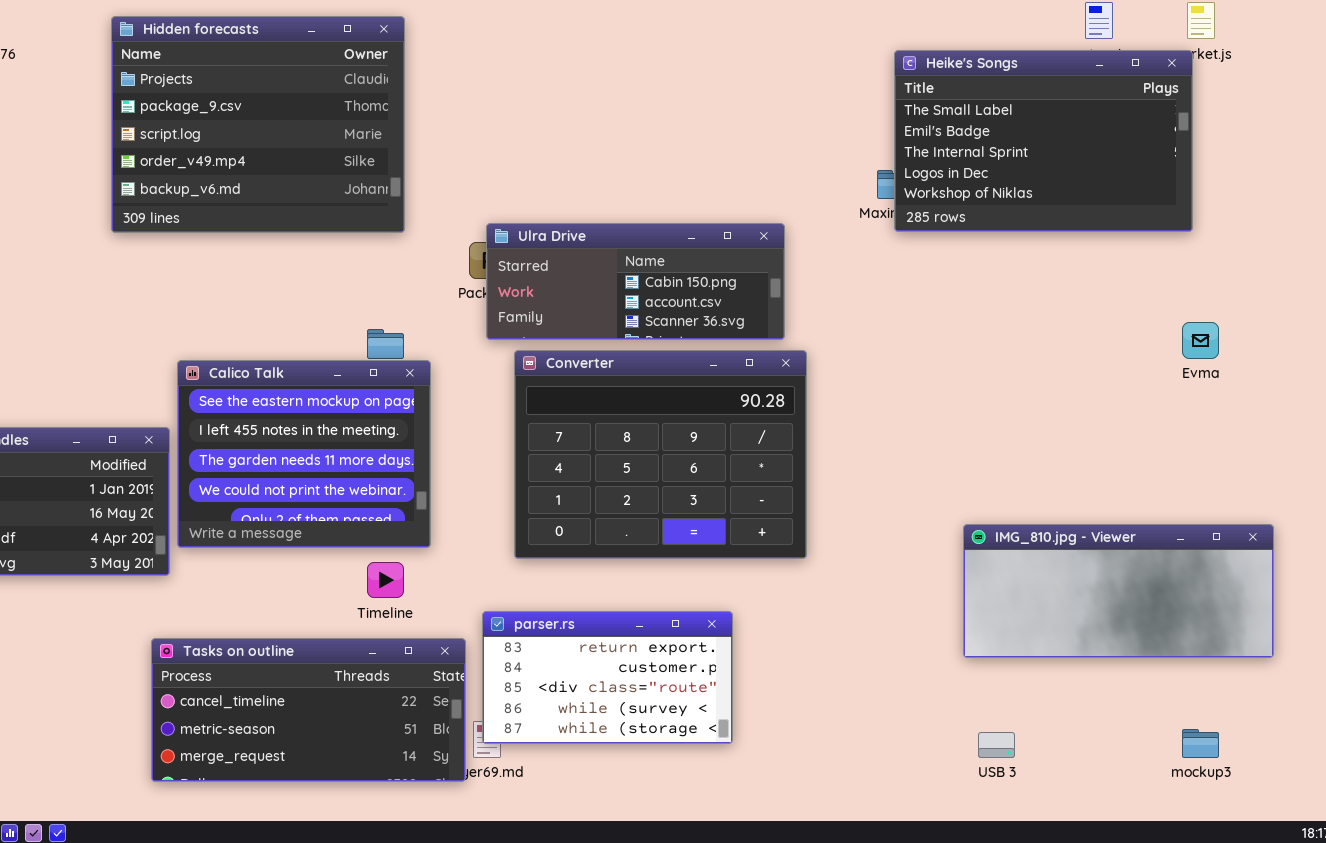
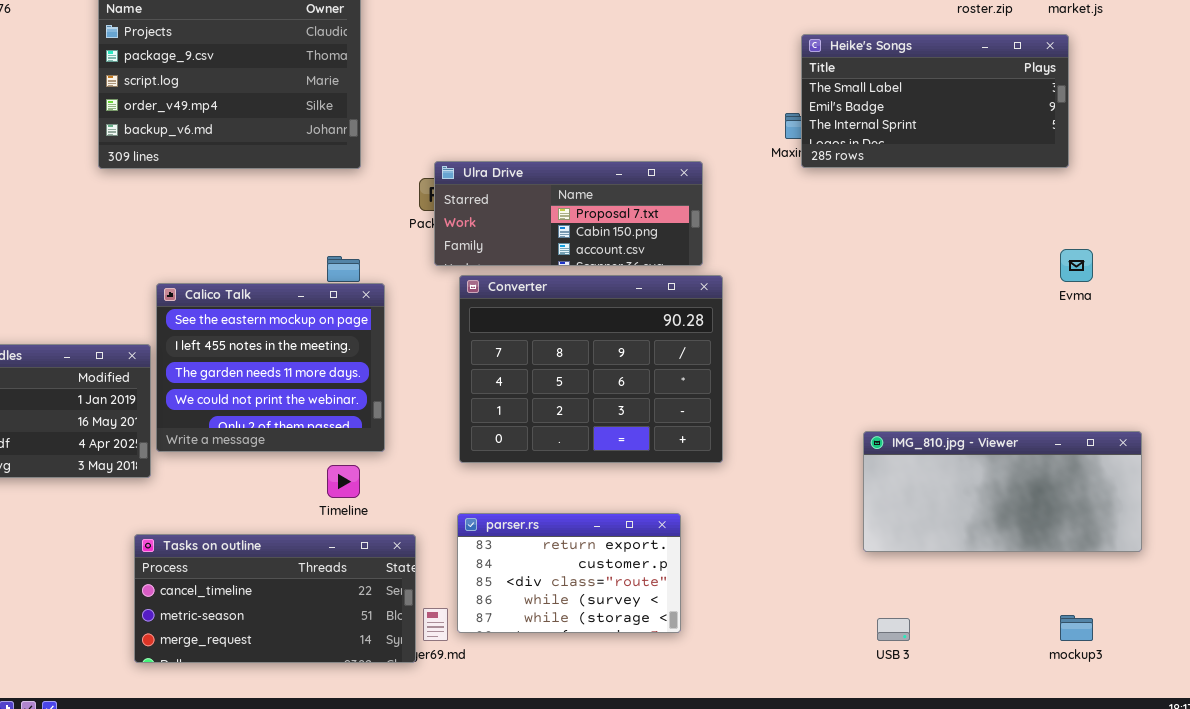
Heike's Songs: [894,50,1193,232] -> [801,34,1069,168], resized
Ulra Drive: [486,223,785,340] -> [434,161,703,266], scrolled up 1 row
parser.rs: [482,611,733,744] -> [457,513,681,633], moved

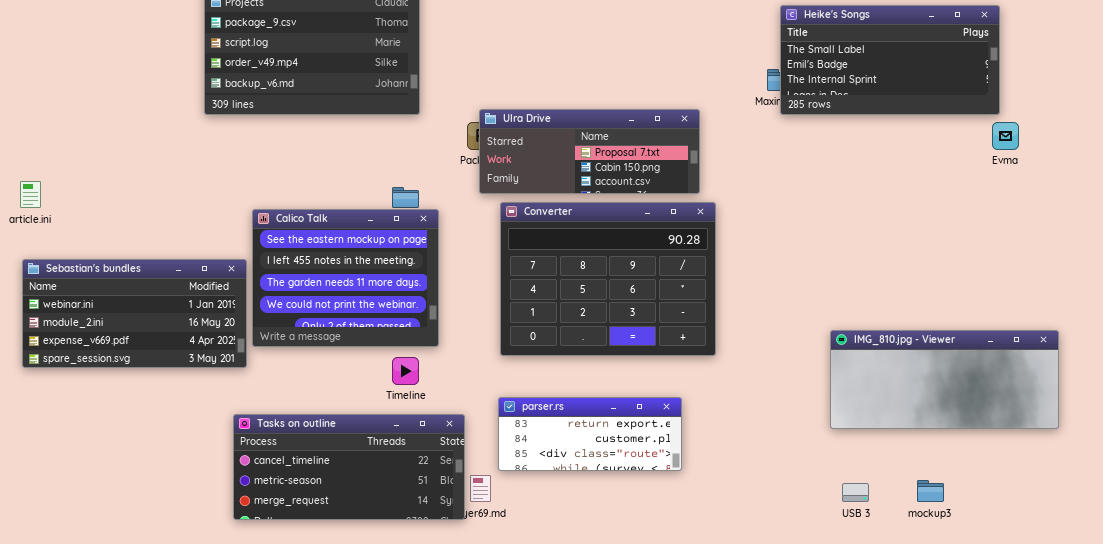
Evma: [1060,249,1093,282] -> [992,122,1019,150], moved
parser.rs: [457,513,681,633] -> [498,397,682,471], resized
mockup3: [1060,615,1093,641] -> [917,480,944,502], moved

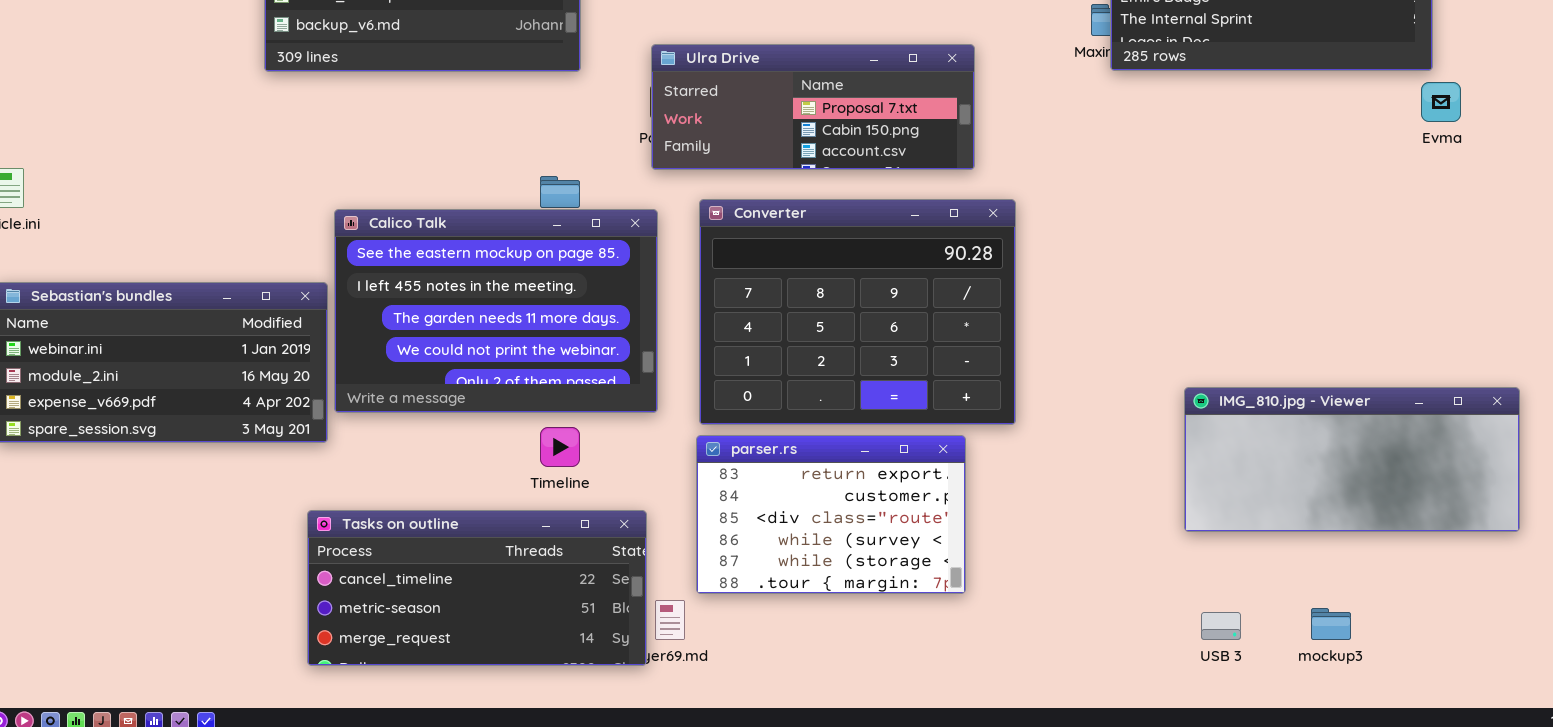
Ulra Drive: [479,109,700,194] -> [651,44,975,170], moved
Calico Talk: [252,209,439,347] -> [334,209,658,413], resized
parser.rs: [498,397,682,471] -> [696,435,966,594], resized

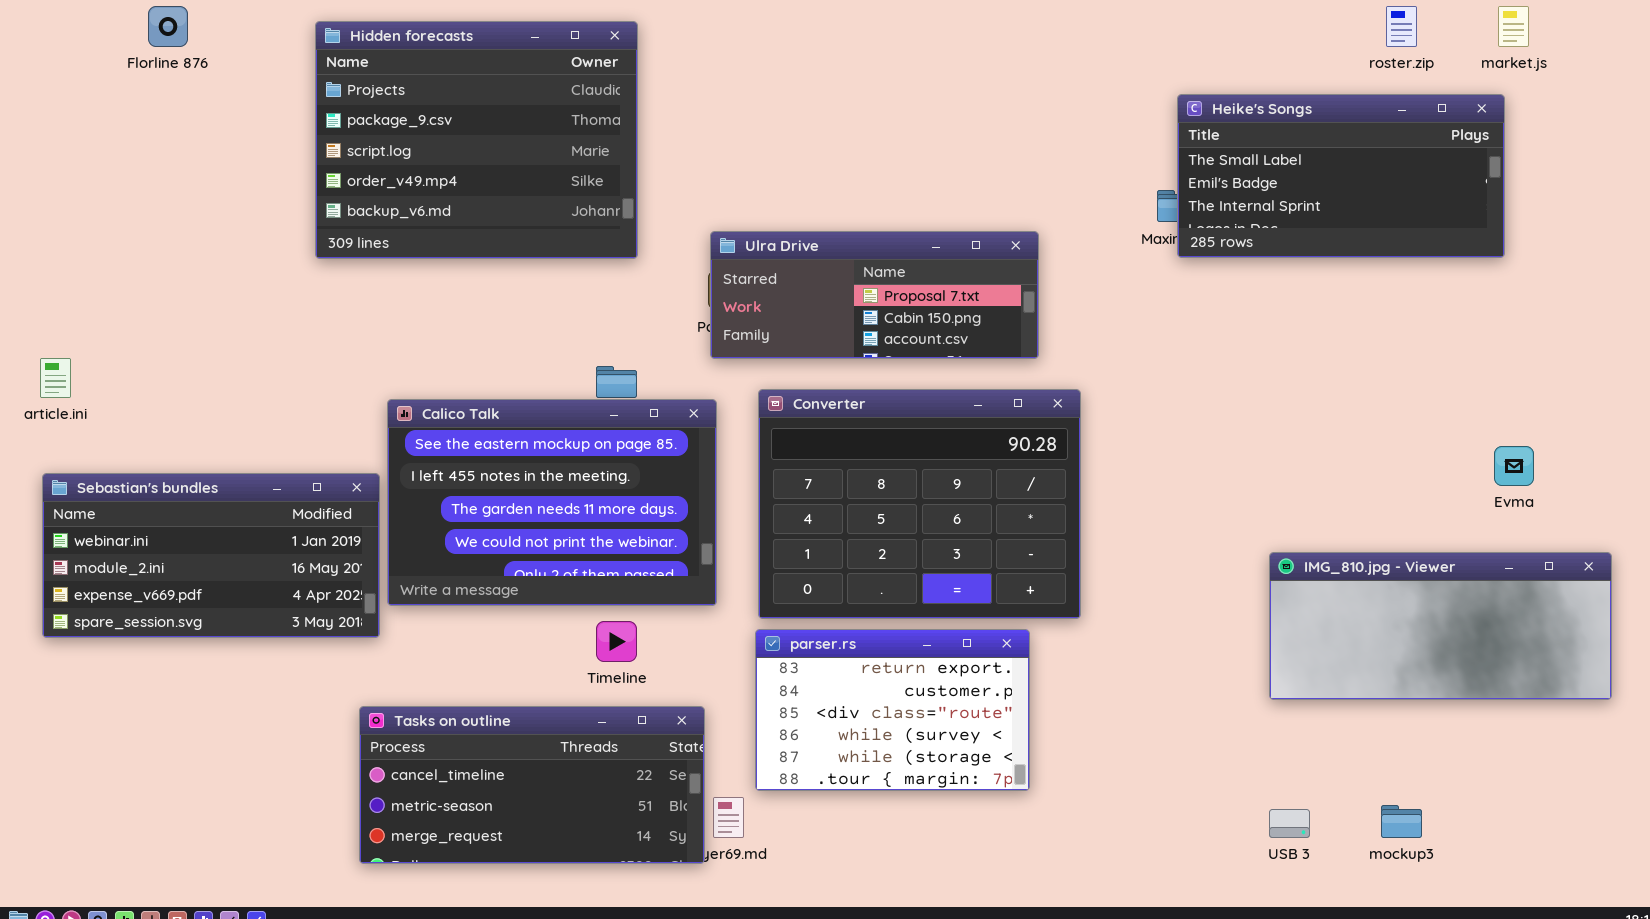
Evma: [1421,82,1461,122] -> [1494,446,1534,486], moved
IMG_810.jpg - Viewer: [1184,387,1520,532] -> [1269,552,1612,700], moved

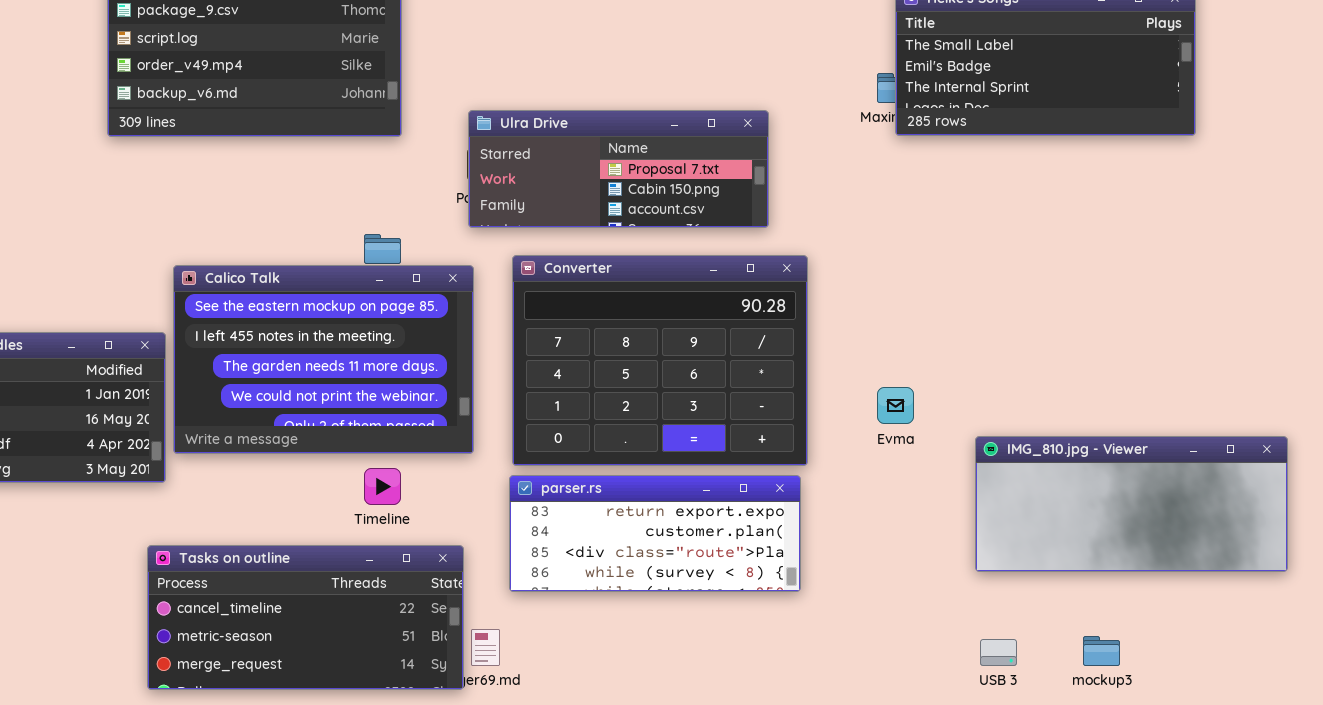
Evma: [1494,446,1534,486] -> [877,387,914,424], moved
IMG_810.jpg - Viewer: [1269,552,1612,700] -> [975,436,1288,572], moved
parser.rs: [755,629,1030,791] -> [509,475,801,592], resized

